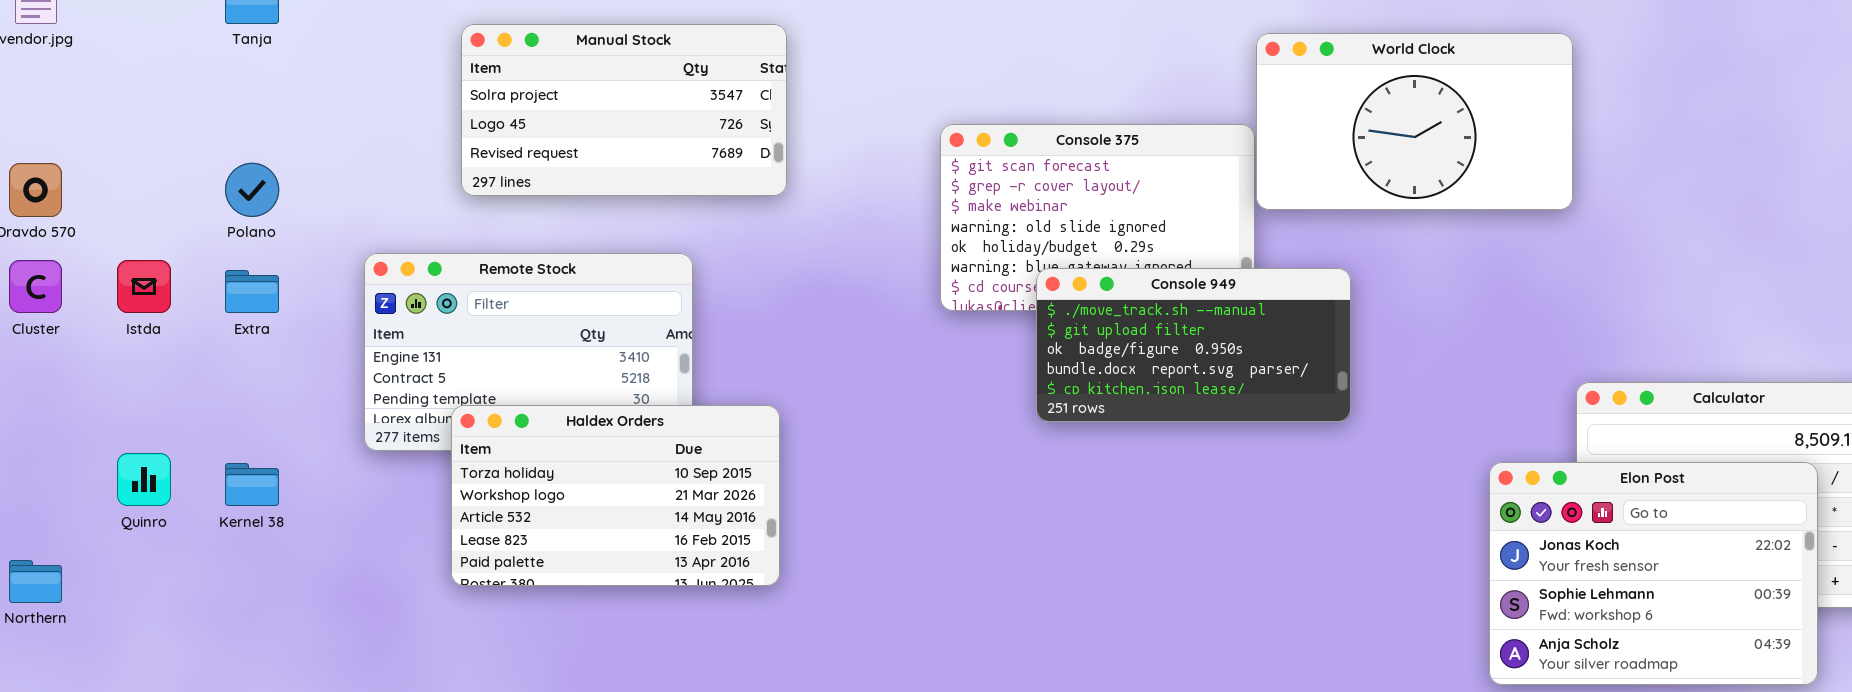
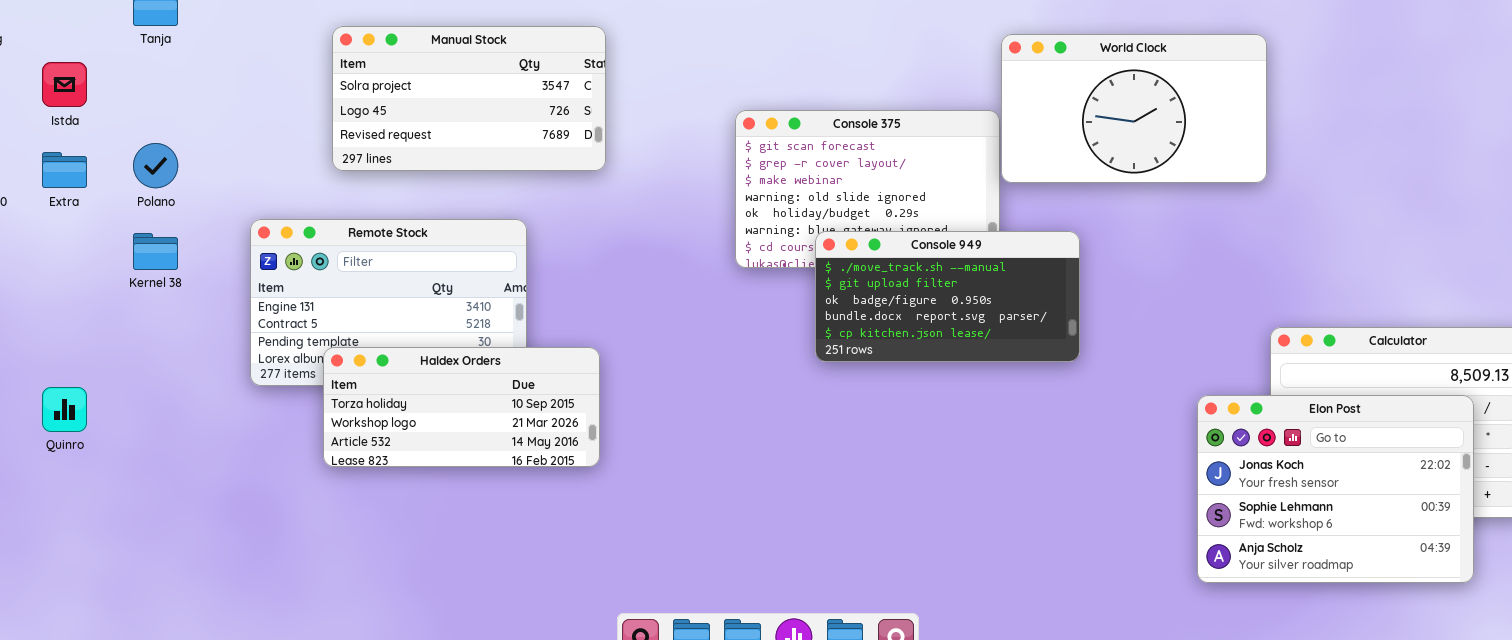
Istda: [117,260,171,313] -> [42,62,87,107], moved
Extra: [225,270,279,313] -> [42,152,87,188], moved
Haldex Orders: [451,405,780,586] -> [323,347,600,467], resized
Kernel 38: [225,463,279,506] -> [133,233,178,270], moved

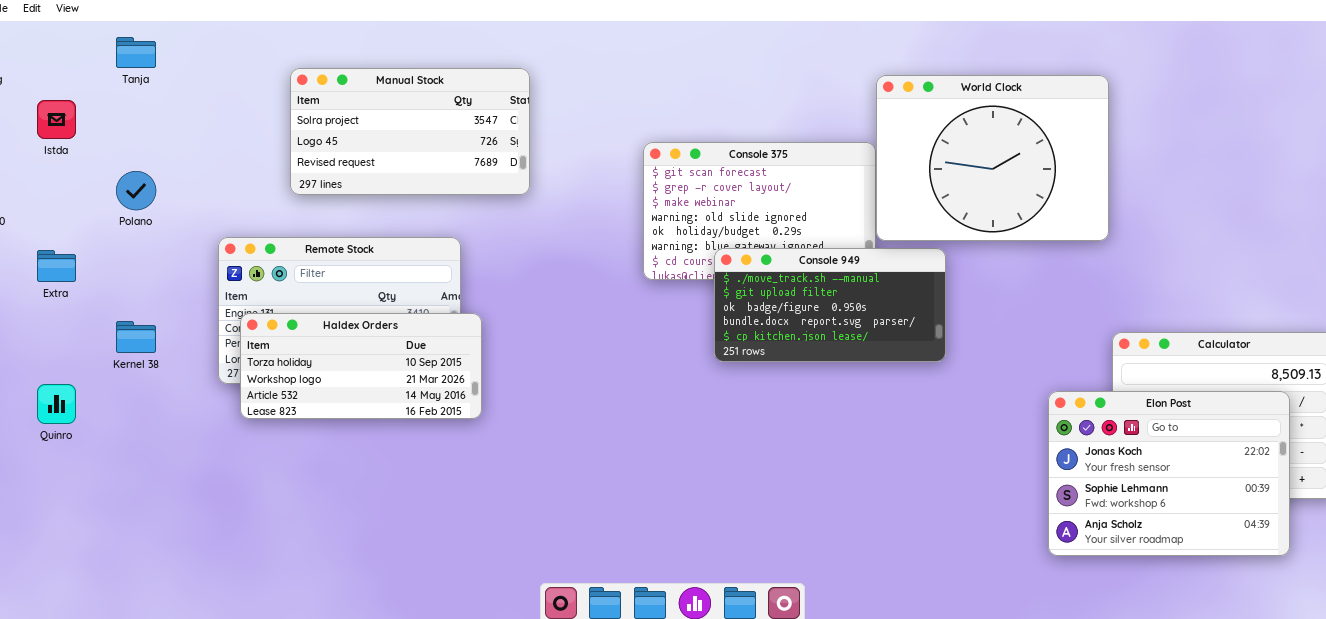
World Clock: [1001,34,1267,183] -> [876,75,1109,241], resized
Extra: [42,152,87,188] -> [37,250,76,282], moved
Kernel 38: [133,233,178,270] -> [116,321,156,353], moved
Haldex Orders: [323,347,600,467] -> [240,313,482,419], moved

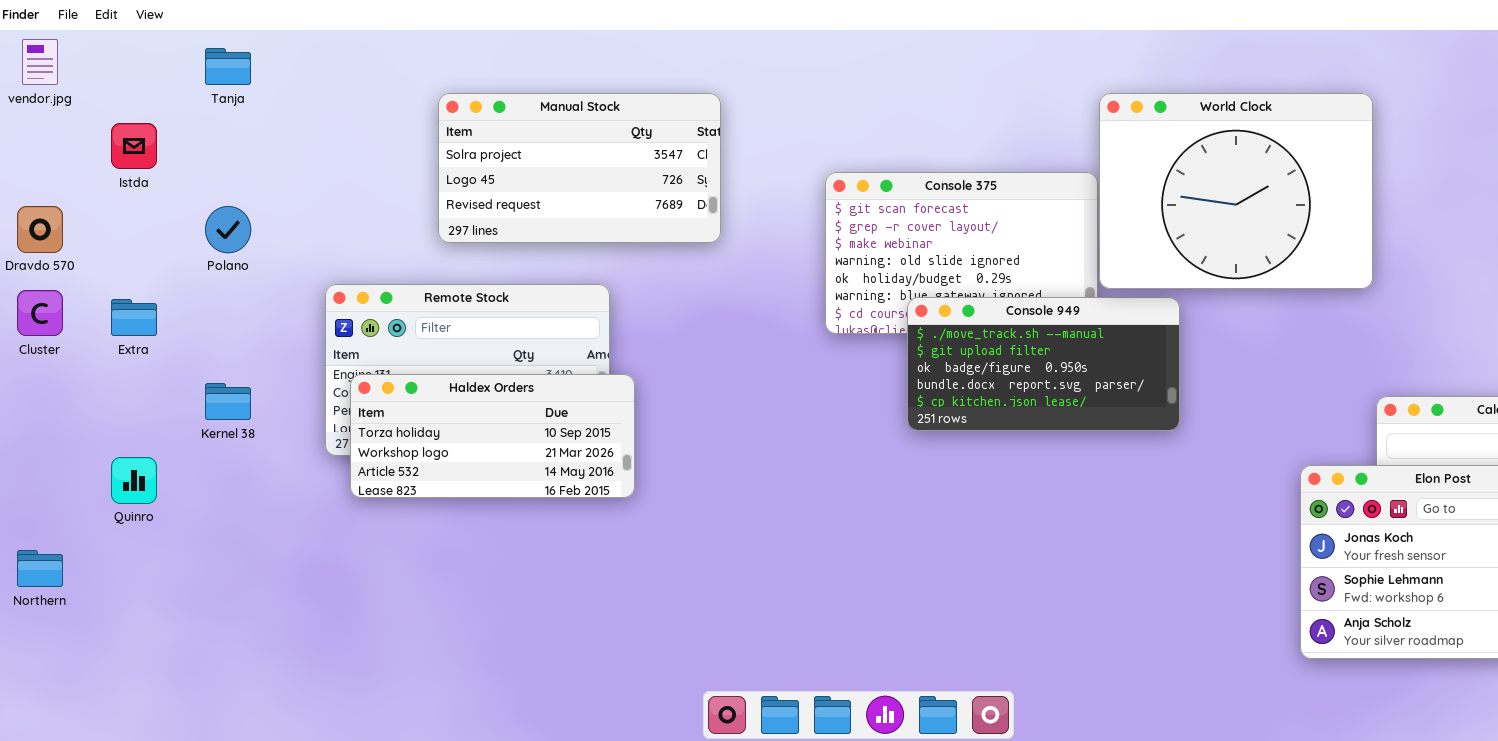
Manual Stock: [290,68,530,195] -> [438,93,721,243], moved

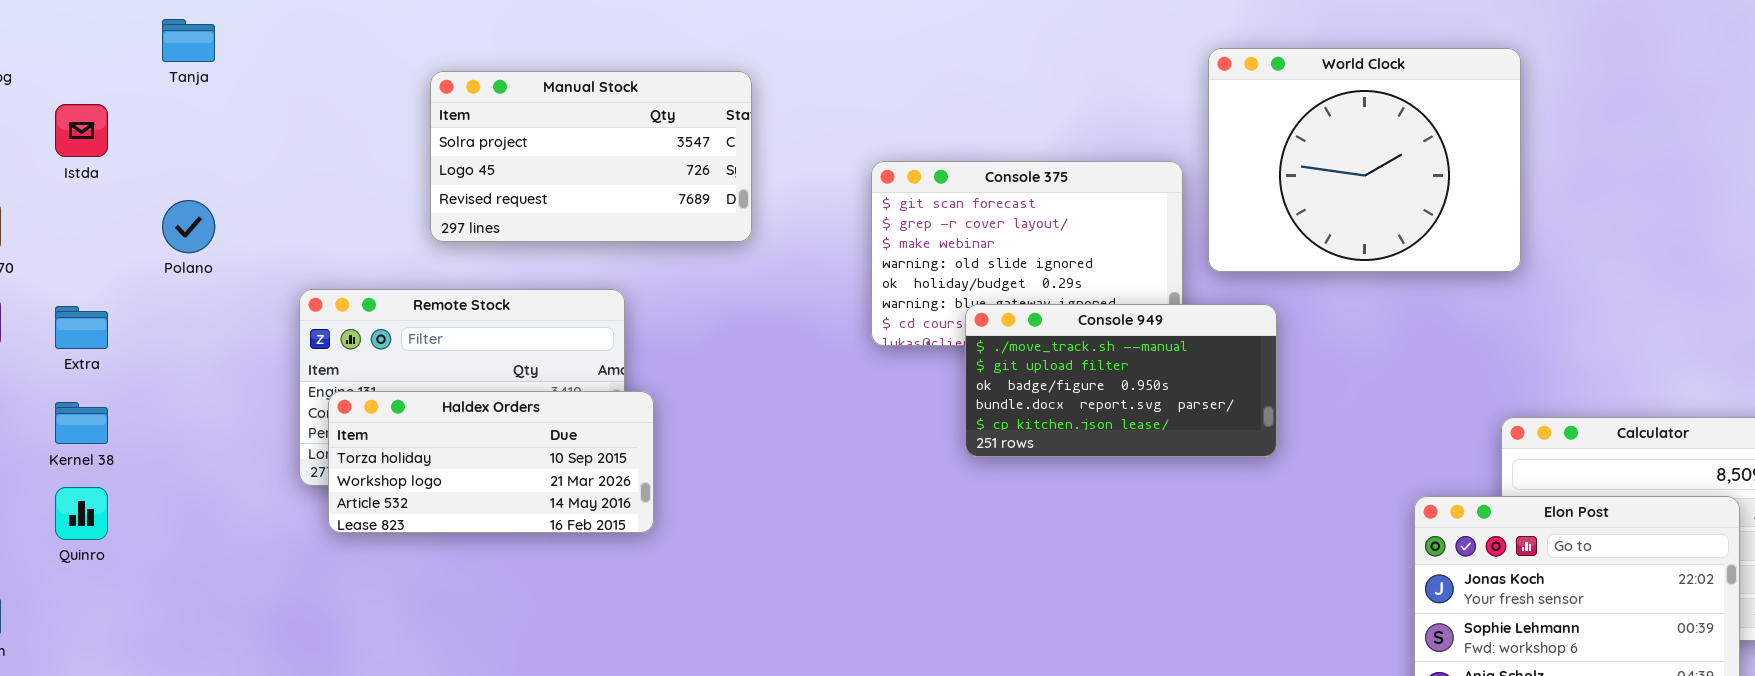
World Clock: [1099,93,1373,289] -> [1208,48,1521,272], moved
Kernel 38: [205,383,251,420] -> [55,402,108,444], moved

